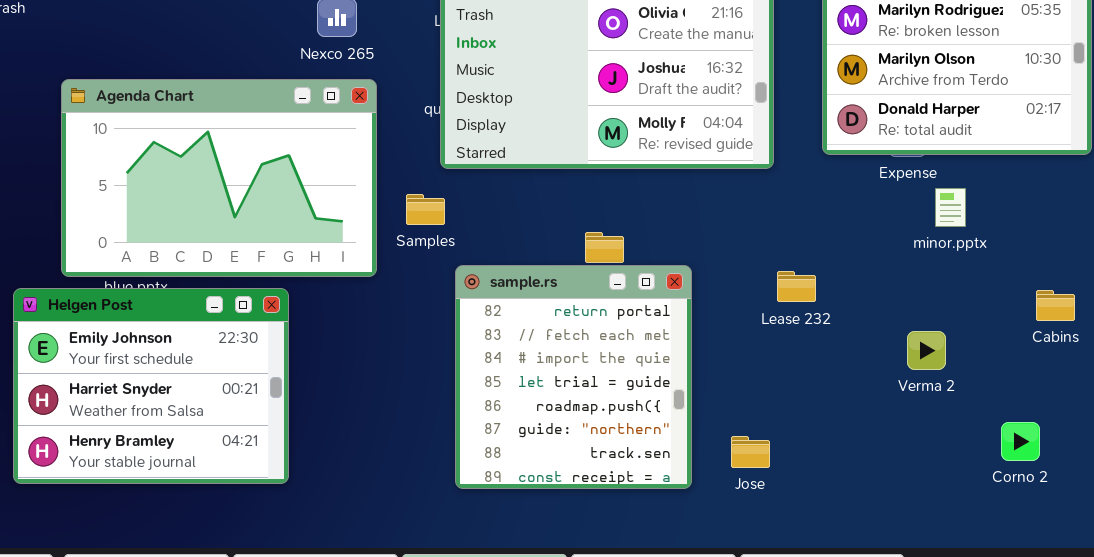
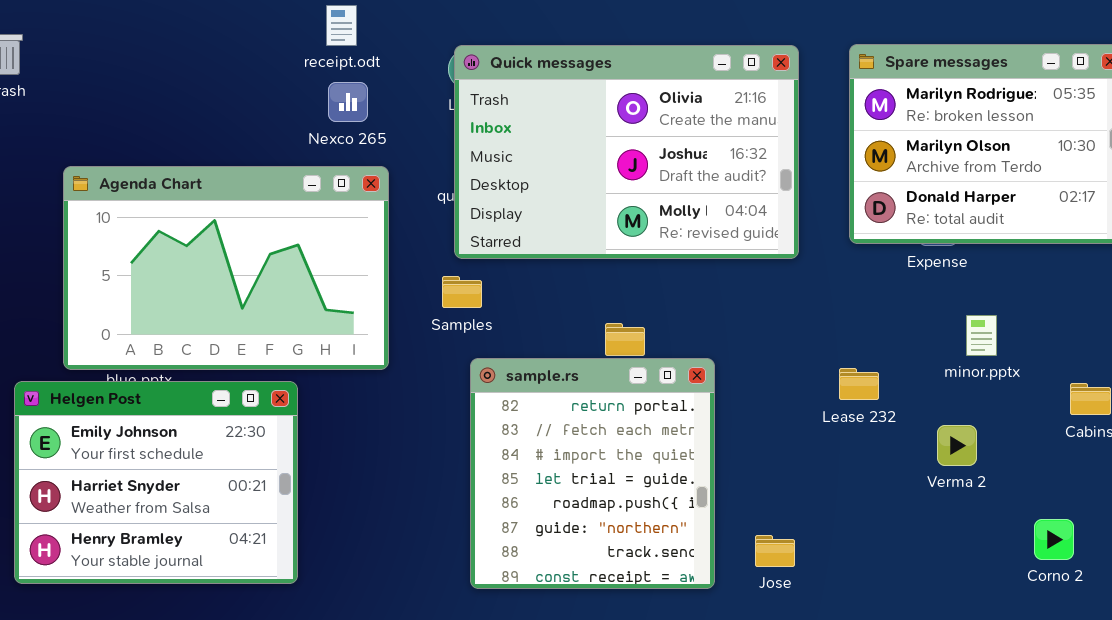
minor.pptx: [935,188,966,227] -> [966,315,997,356], moved
Samples: [406,194,445,225] -> [442,276,482,308], moved
Lease 232: [777,271,816,302] -> [839,368,879,400], moved

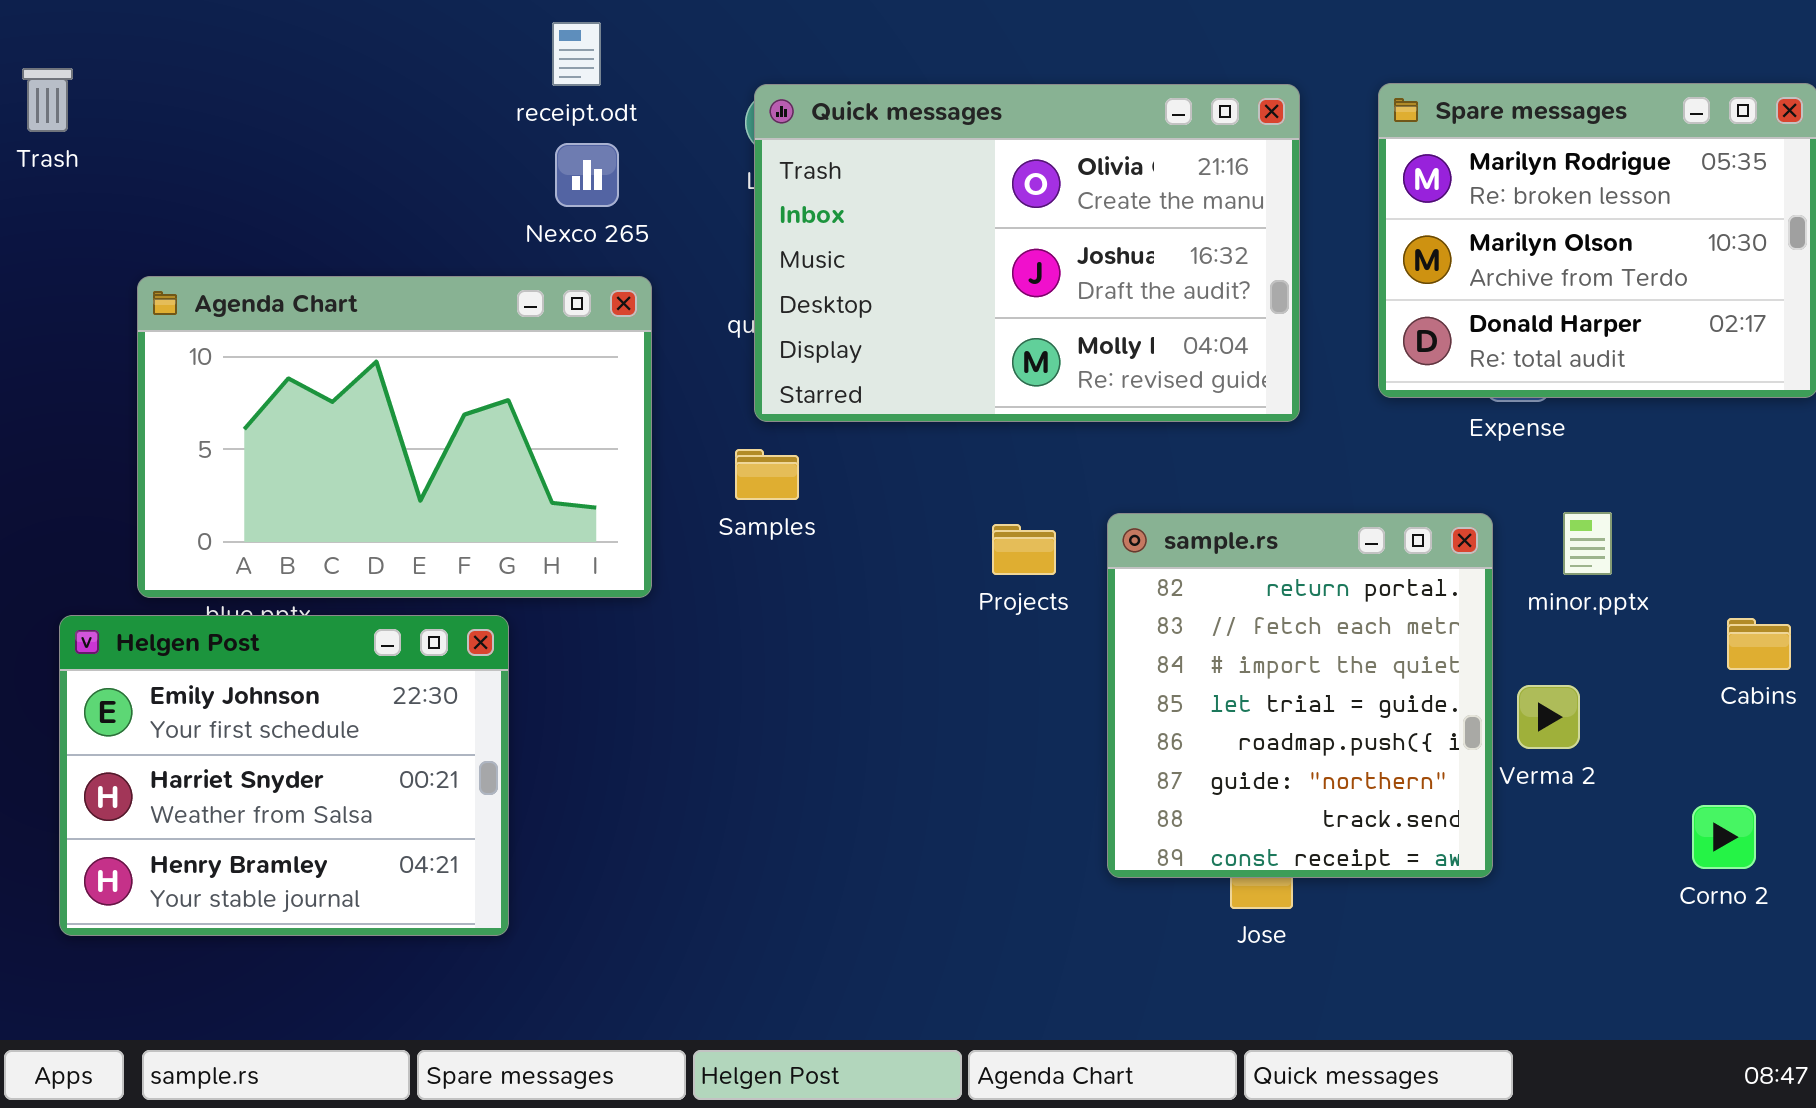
sample.rs: [470,358,715,589] -> [1107,513,1493,878], moved
Corno 2: [1034,519,1074,560] -> [1692,805,1756,869], moved

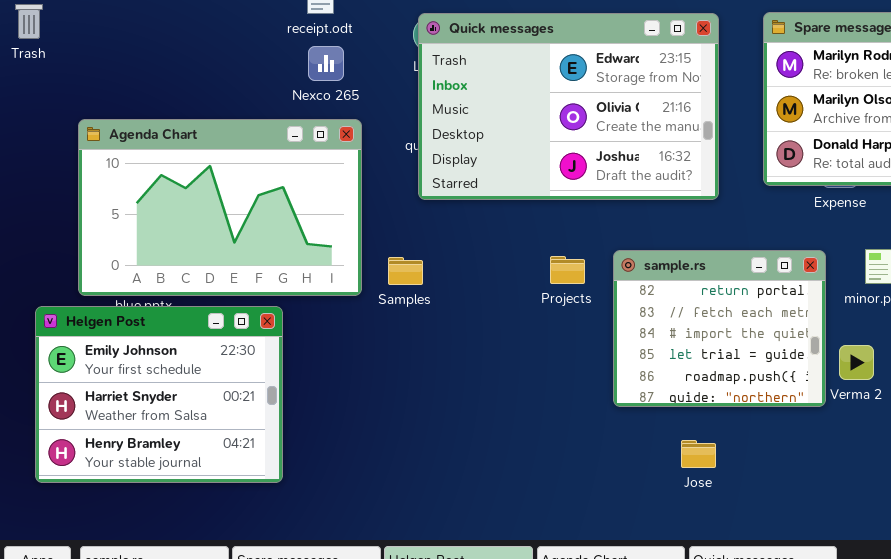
Quick messages: [754,84,1300,422] -> [418,13,719,200], scrolled up 1 row
Samples: [735,449,799,500] -> [388,257,423,285], moved
sample.rs: [1107,513,1493,878] -> [613,250,826,407], resized

